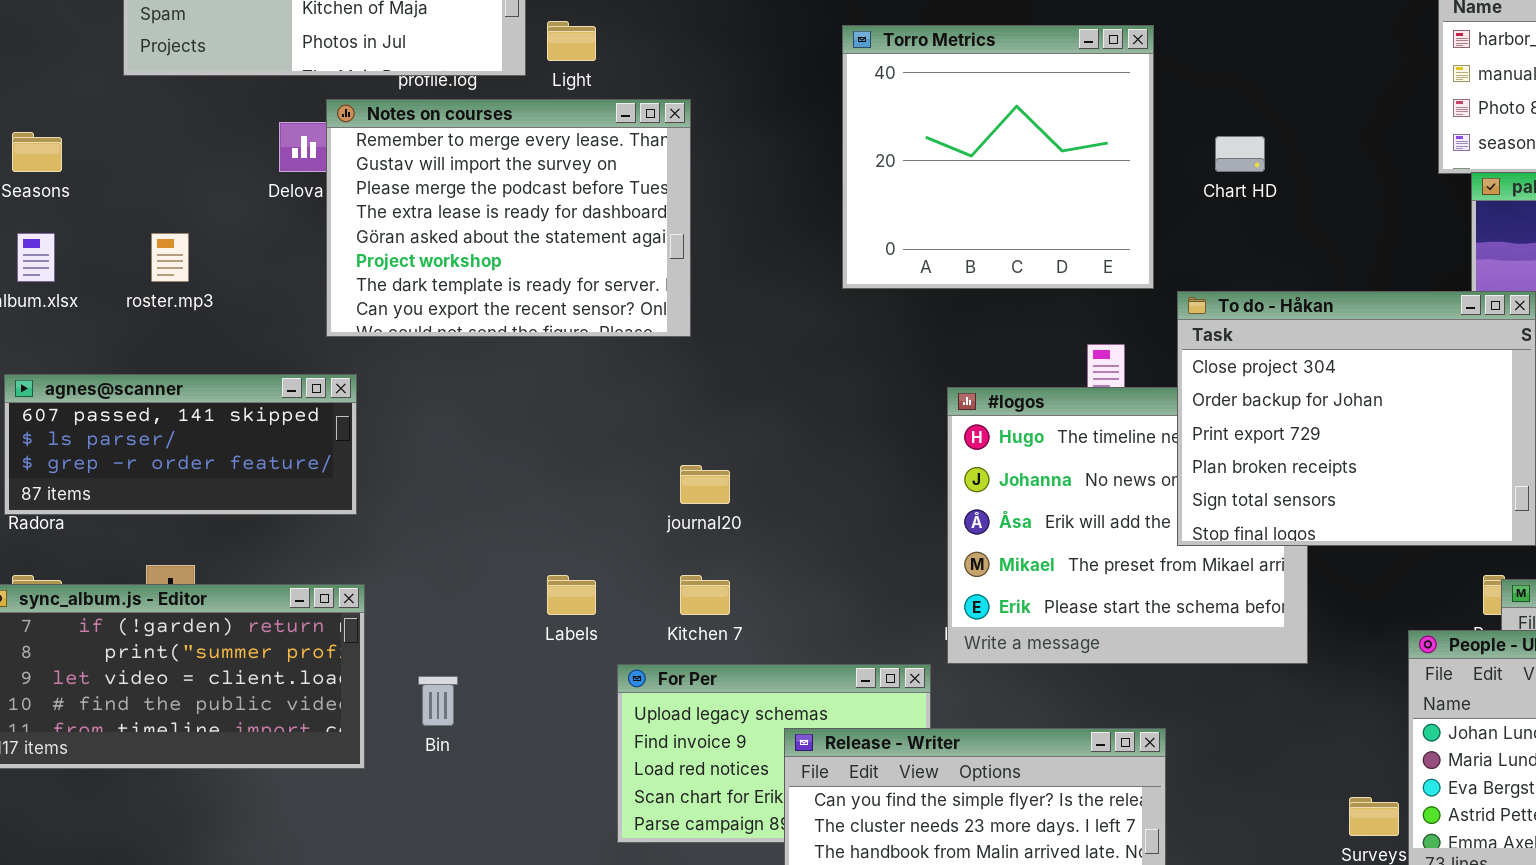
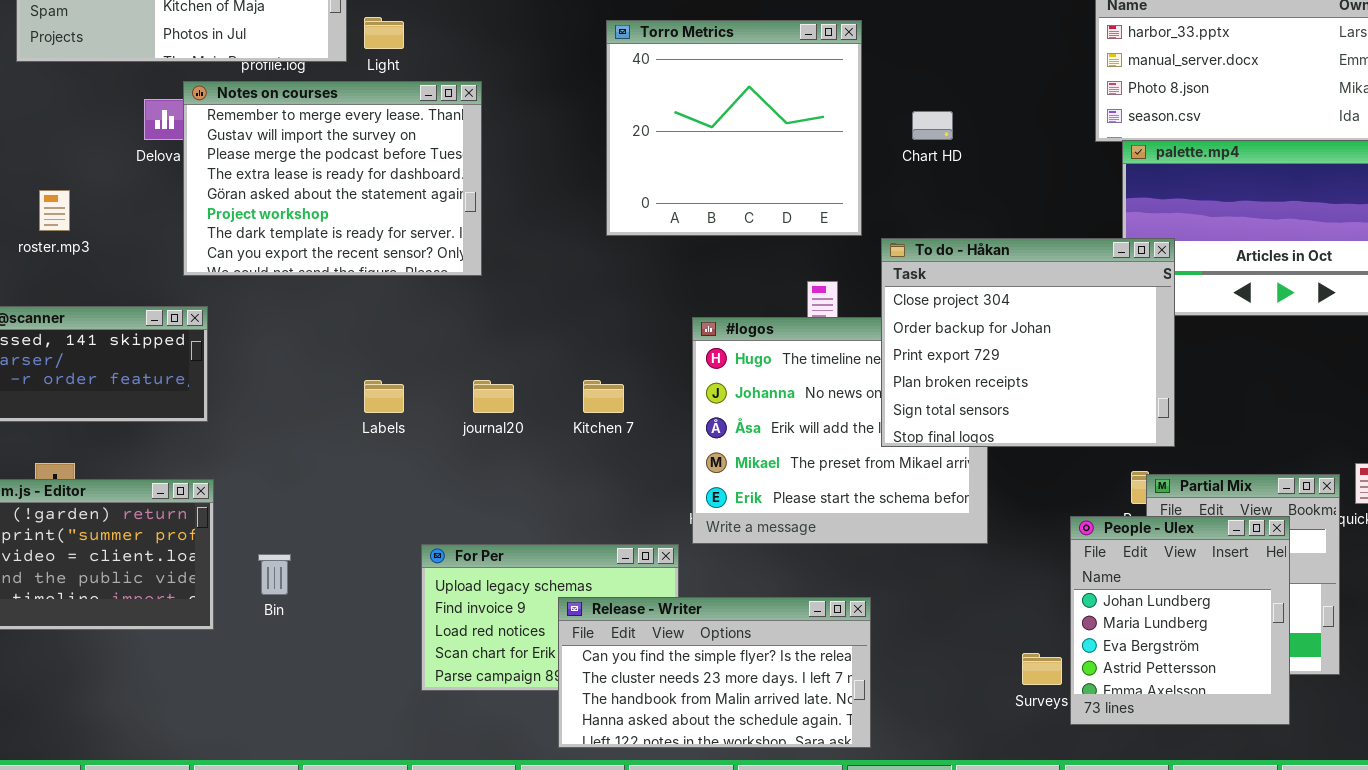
Labels: [547,575,596,615] -> [364,380,404,413], moved
Kitchen 7: [680,575,730,615] -> [583,380,624,413], moved

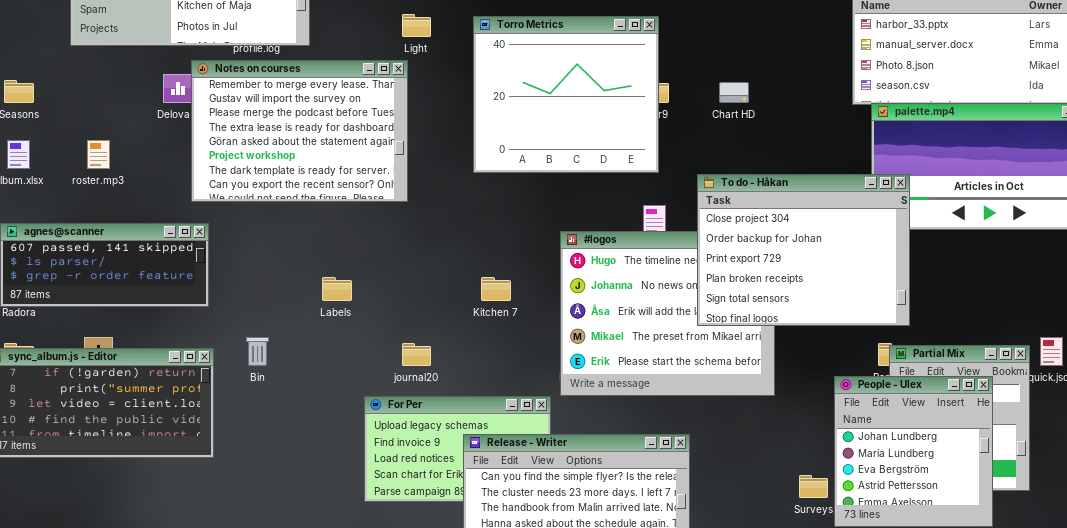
Light: [364,17,404,49] -> [402,14,431,37], moved
Torro Metrics: [606,20,862,236] -> [473,16,659,173], moved
journal20: [473,380,514,413] -> [402,343,431,366], moved
Bin: [258,554,291,595] -> [246,337,269,366], moved

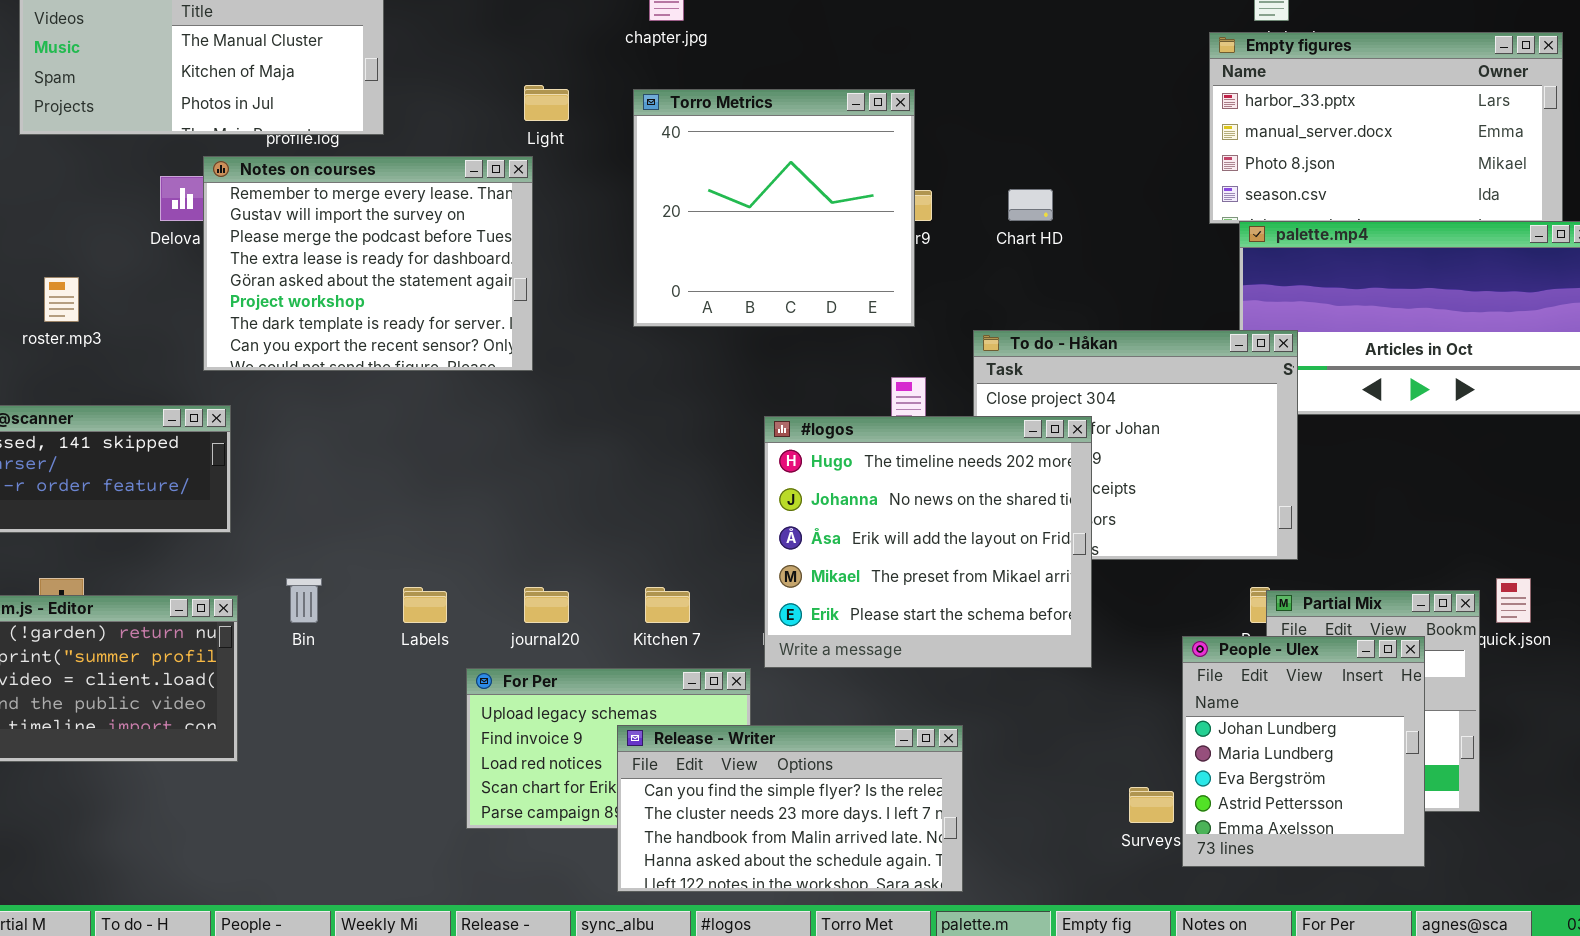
#logos: [560,231,775,396] -> [764,416,1092,668], raised
Labels: [322,277,352,301] -> [403,587,447,623], moved
Kitchen 7: [481,277,511,301] -> [645,587,690,623], moved

